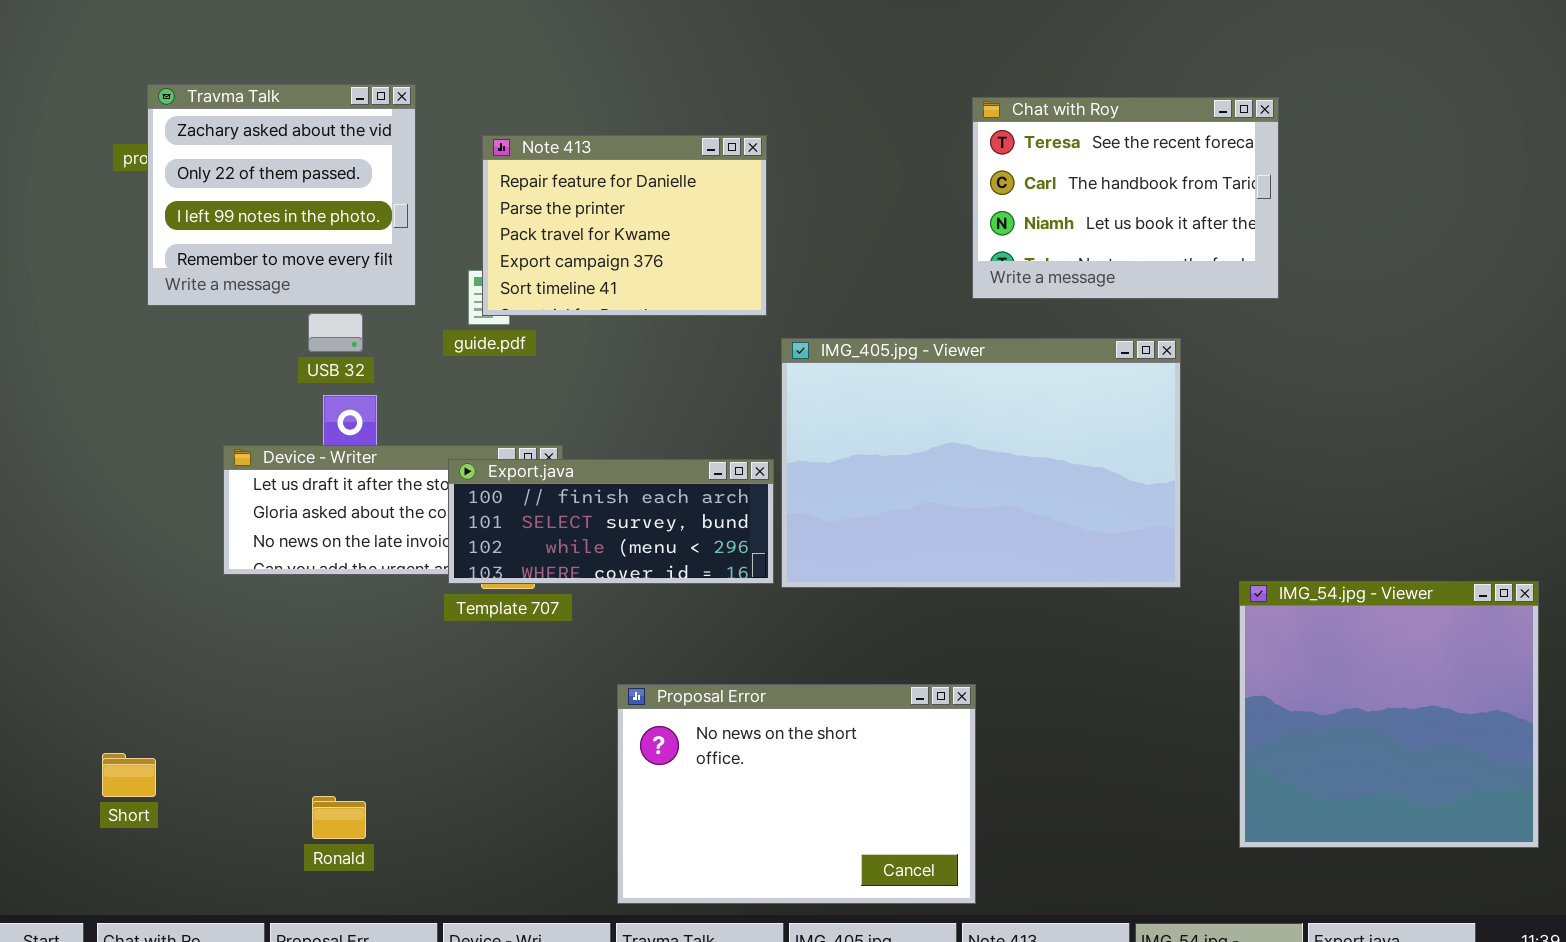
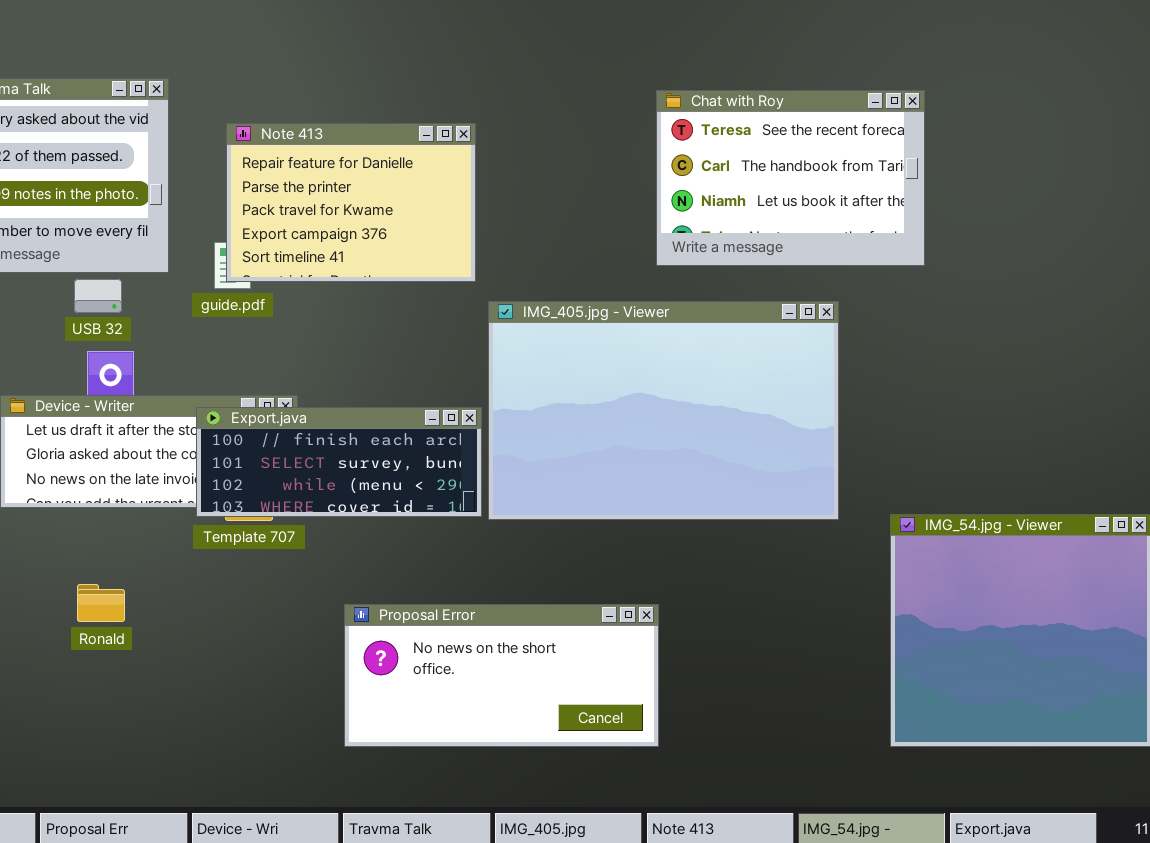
Proposal Error: [617,684,976,904] -> [344,604,659,747], resized
Ronald: [312,796,366,839] -> [77,584,125,622], moved

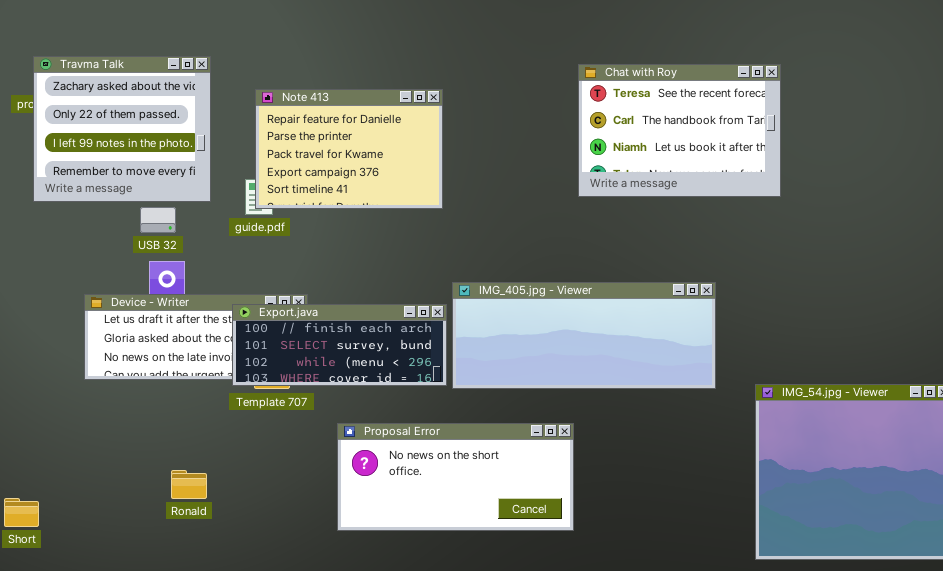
IMG_405.jpg - Viewer: [488,301,839,520] -> [452,282,716,389], resized
Ronald: [77,584,125,622] -> [171,470,207,499], moved
Proposal Error: [344,604,659,747] -> [337,423,574,531], moved

